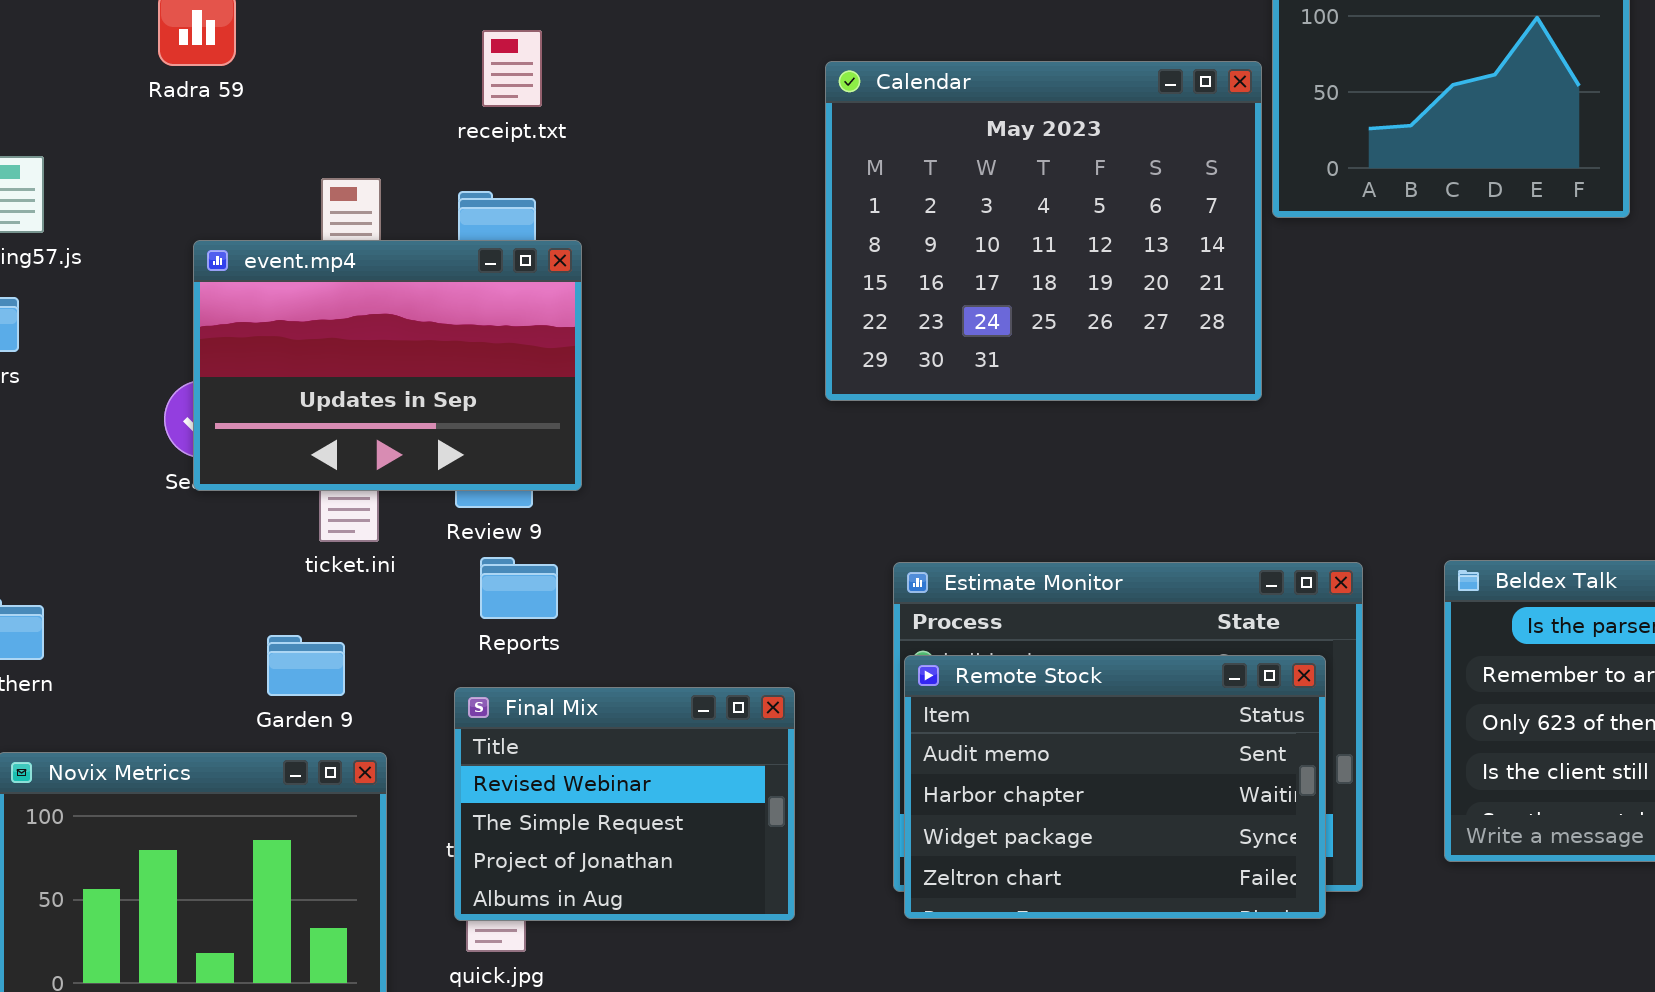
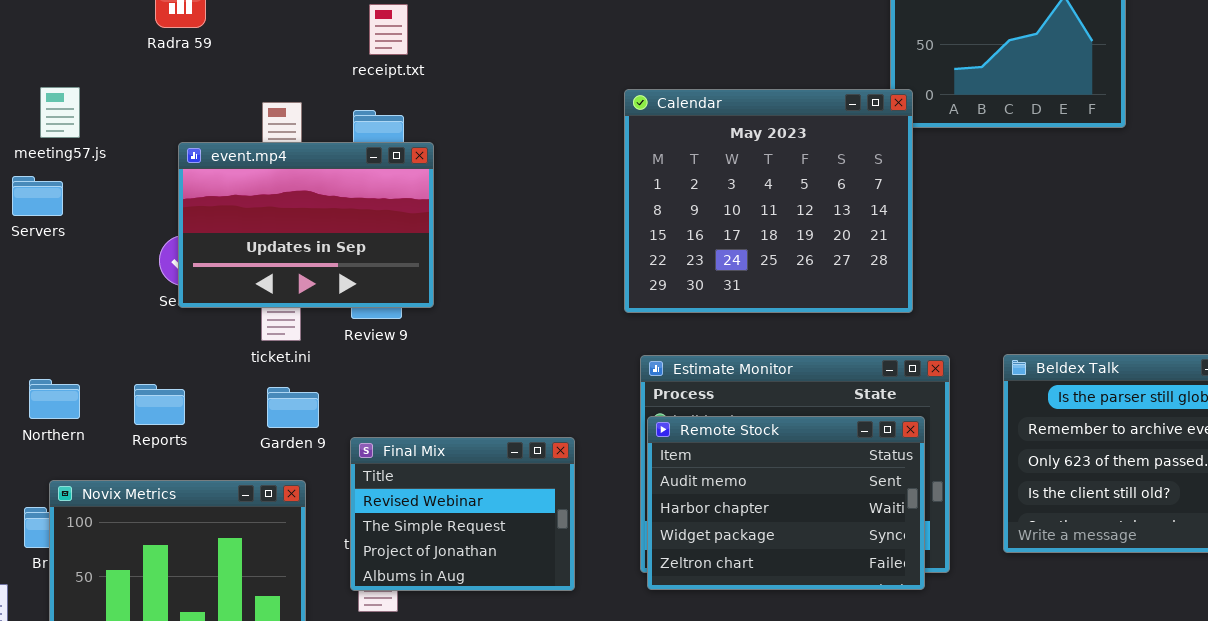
Calendar: [825,61,1262,401] -> [624,89,913,313], moved
Reports: [480,557,558,619] -> [134,384,185,425], moved
Garden 9: [267,635,345,696] -> [267,387,319,428], moved

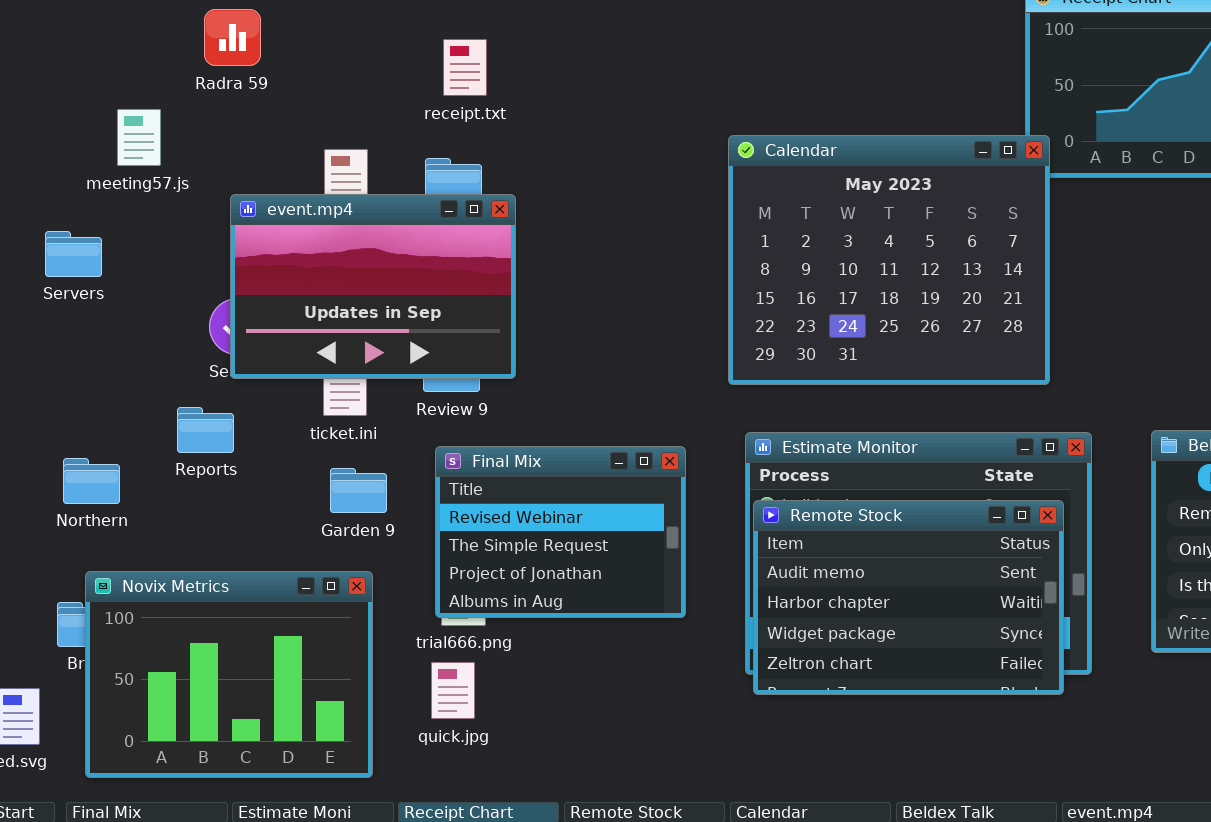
meeting57.js: [40,87,80,138] -> [117,109,161,166], moved
Reports: [134,384,185,425] -> [177,407,234,453], moved
Final Mix: [350,437,575,591] -> [435,446,686,618], moved

